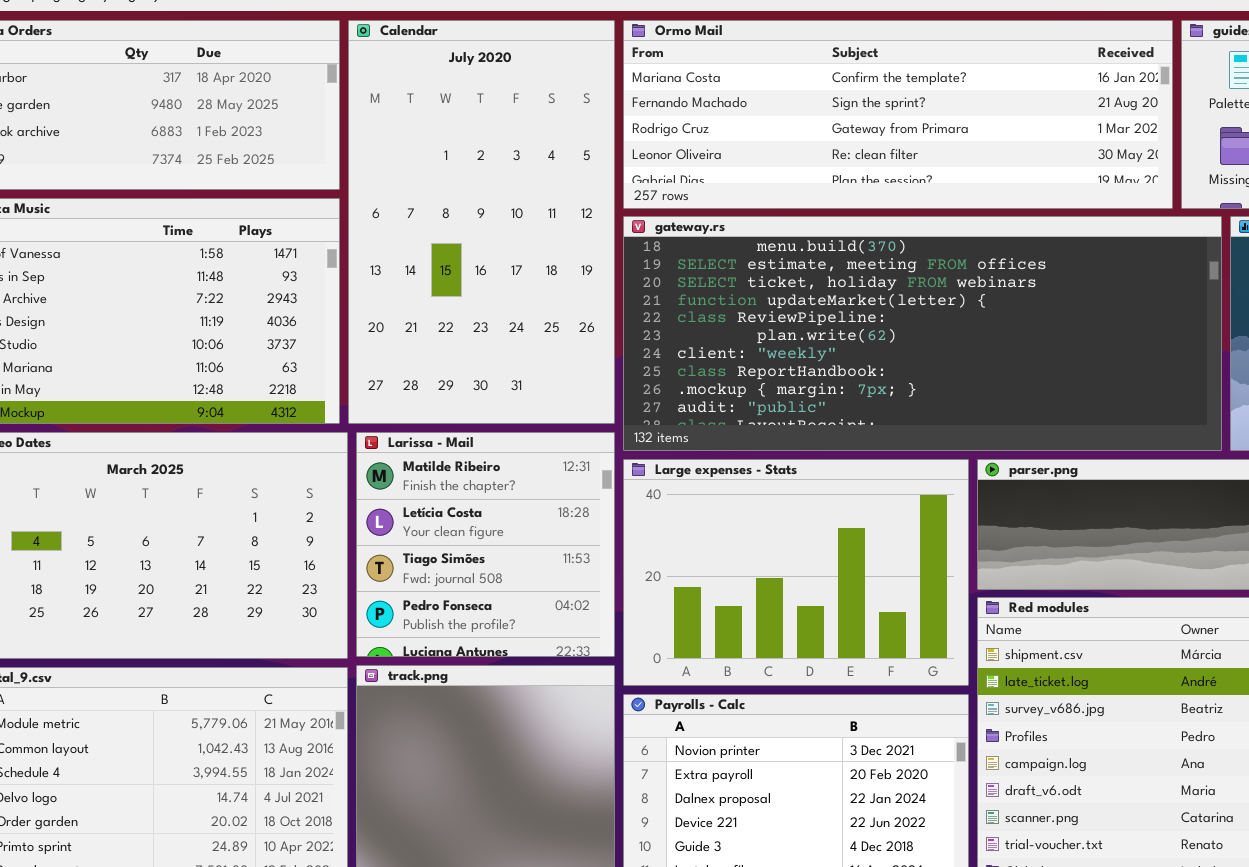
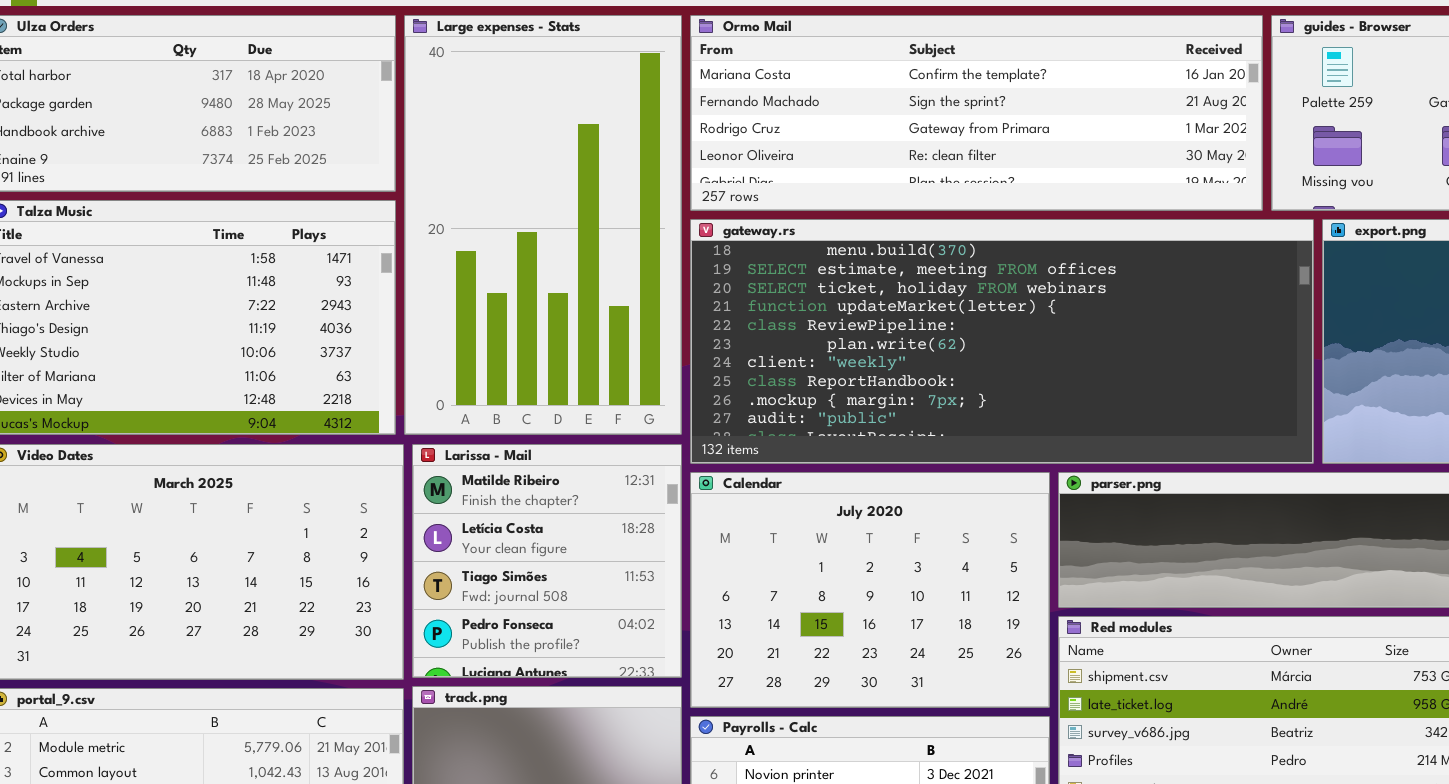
Calendar: [348,20,615,424] -> [690,472,1050,708], moved, resized
Large expenses - Stats: [623,459,969,686] -> [404,15,682,435], moved, resized

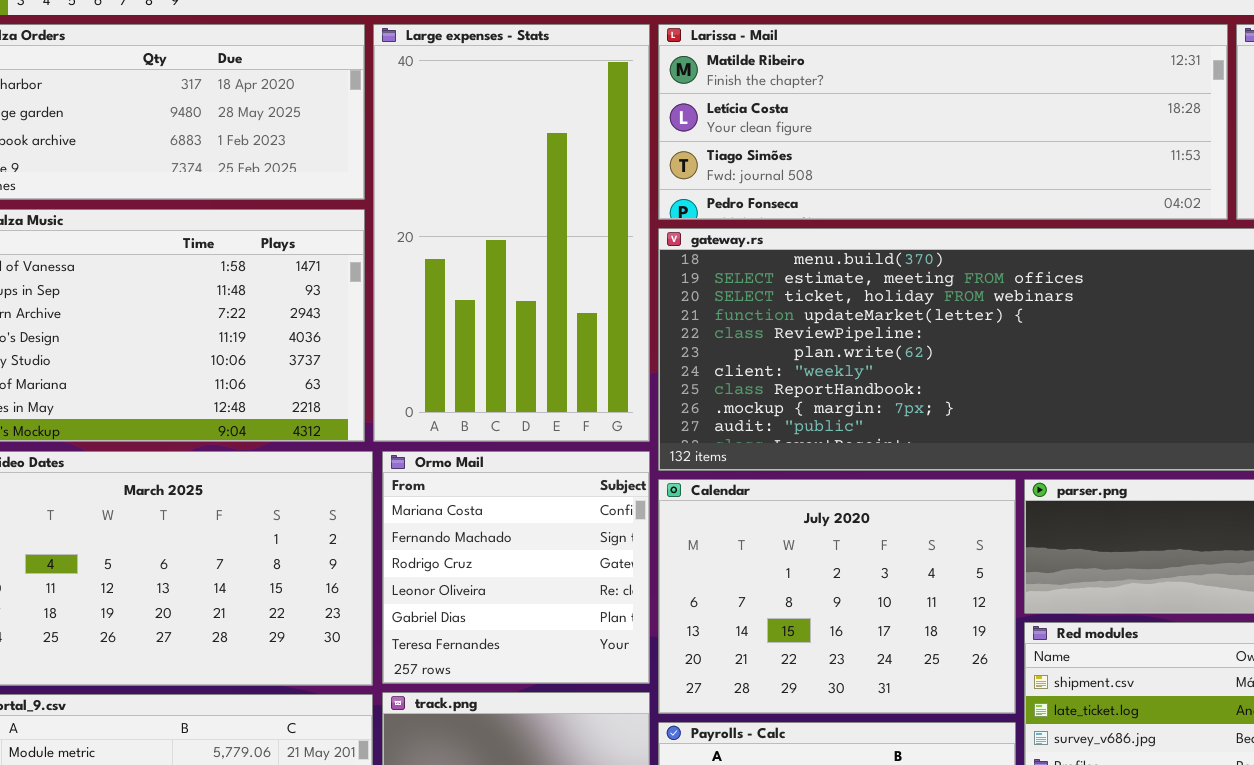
Ormo Mail: [690,15,1263,211] -> [382,451,650,684], moved, resized
Larissa - Mail: [412,444,682,678] -> [658,24,1228,220], moved, resized

